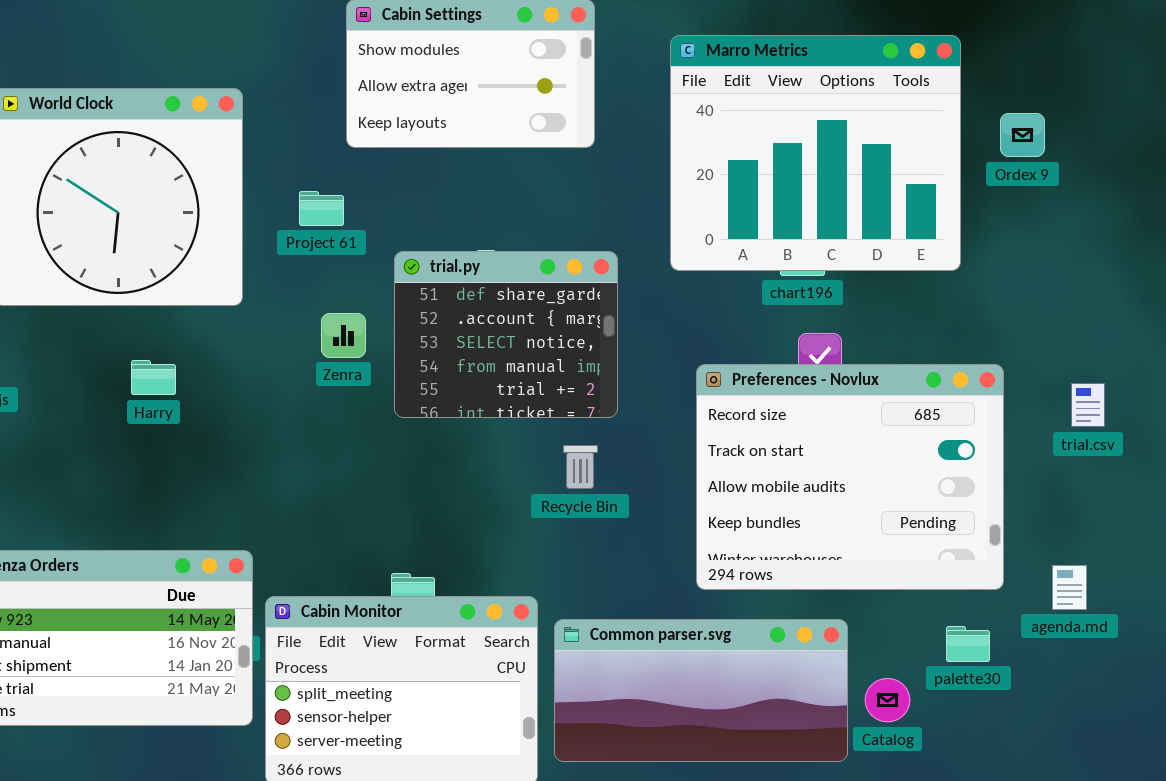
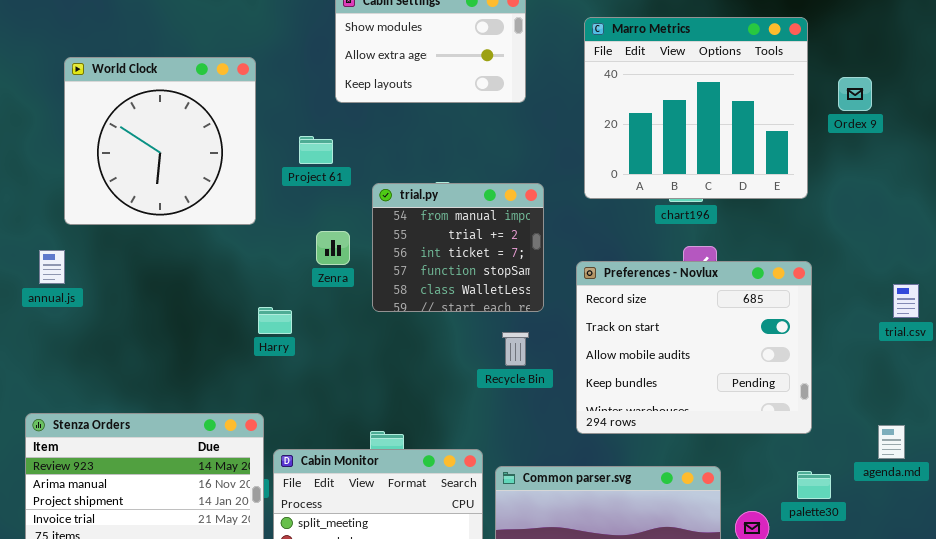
trial.py: [394,251,618,418] -> [372,183,544,312], scrolled down 3 rows
Harry: [131,360,176,395] -> [258,307,292,334], moved
Preferences - Novlux: [696,364,1004,590] -> [576,261,812,434], moved

